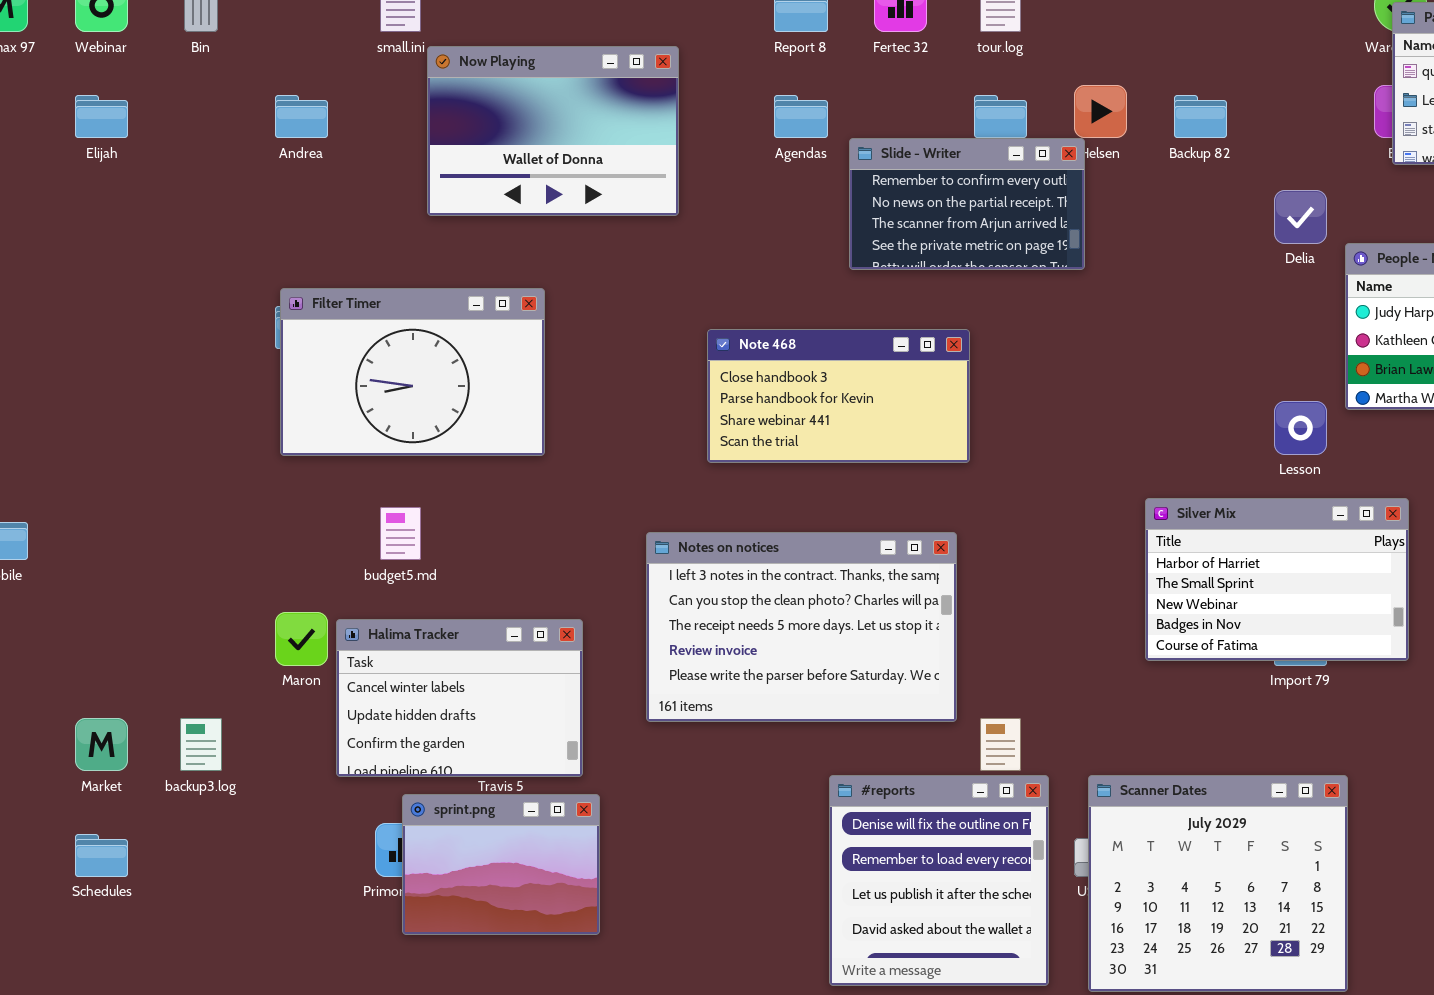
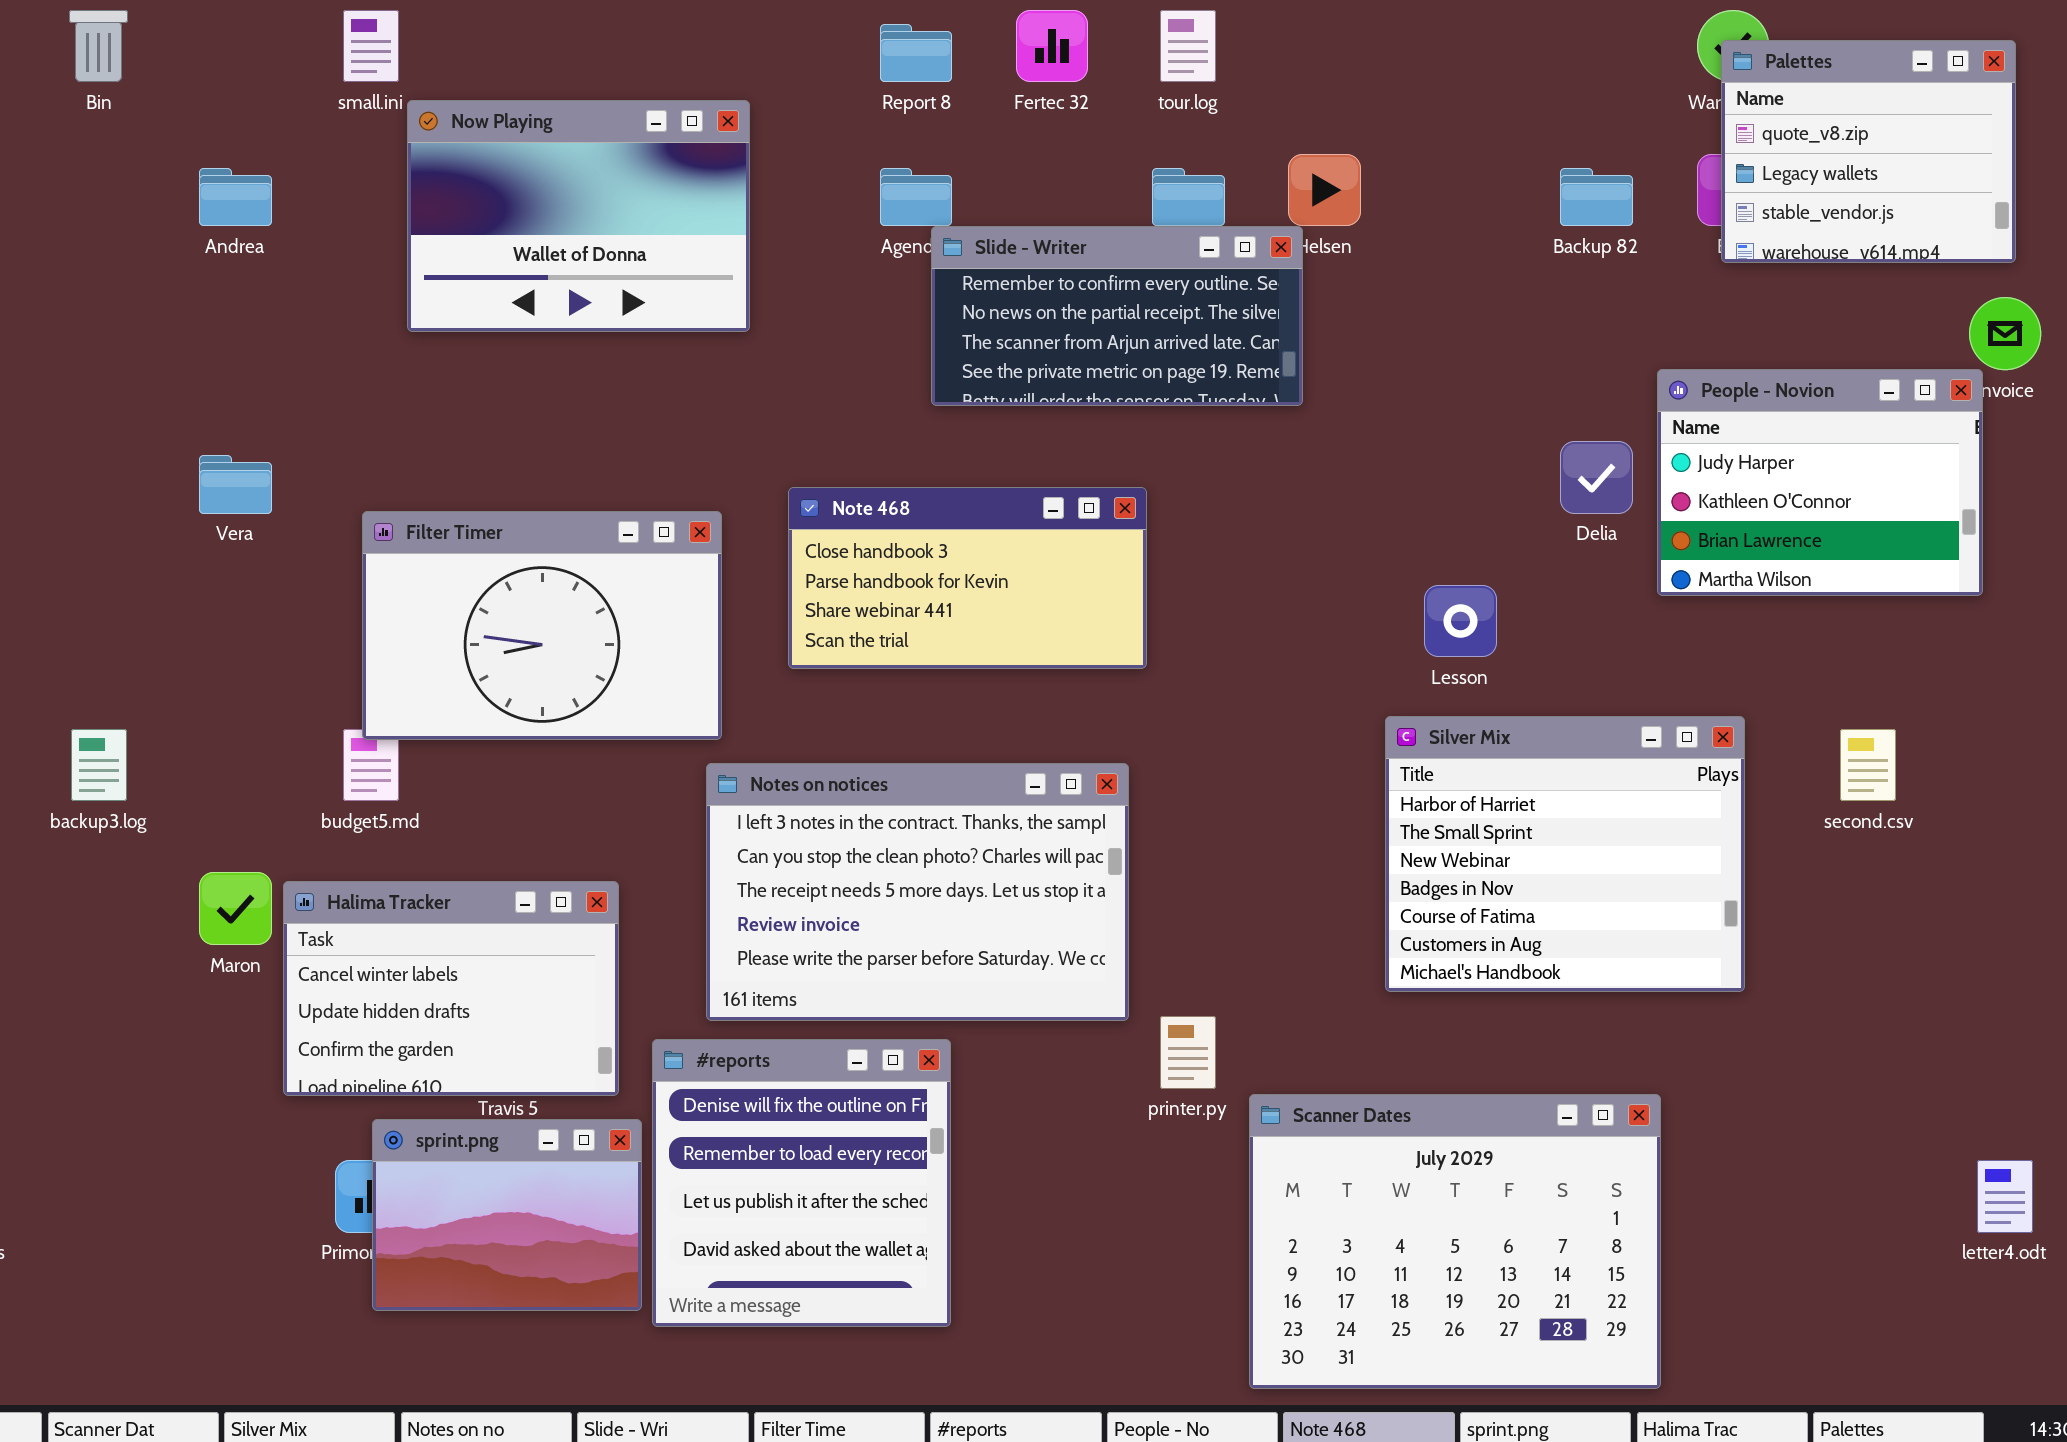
Backup 82: [1174,95,1227,138] -> [1560,168,1633,226], moved
Slide - Writer: [849,138,1085,270] -> [931,226,1303,406], resized
Delia: [1274,190,1327,244] -> [1560,441,1633,514], moved
Filter Timer: [280,288,545,456] -> [362,511,722,740], moved
Lesson: [1274,401,1327,455] -> [1424,585,1497,657], moved
Silver Mix: [1145,498,1409,661] -> [1385,716,1745,992], resized
backup3.log: [180,718,222,771] -> [71,729,127,801], moved
#reports: [829,775,1049,986] -> [652,1039,951,1327], moved
Scanner Dates: [1088,775,1348,992] -> [1249,1094,1661,1389], resized

